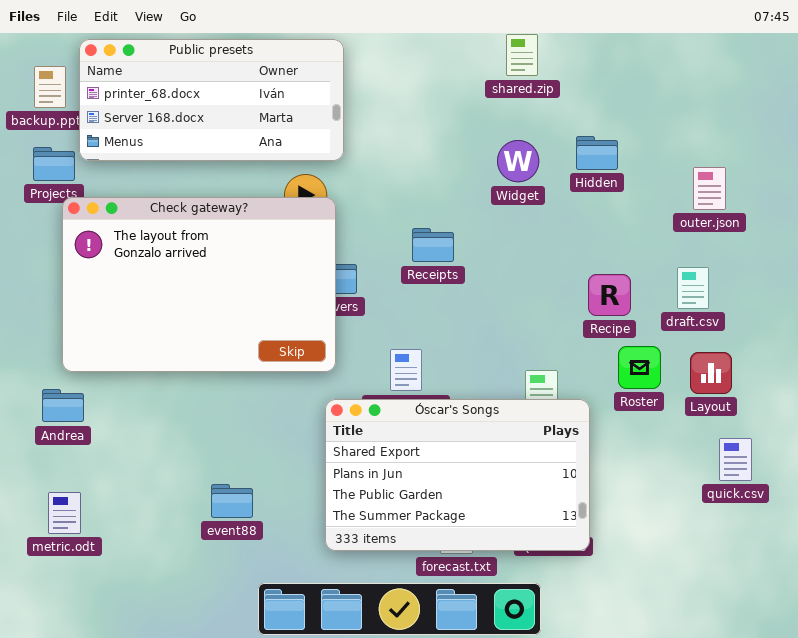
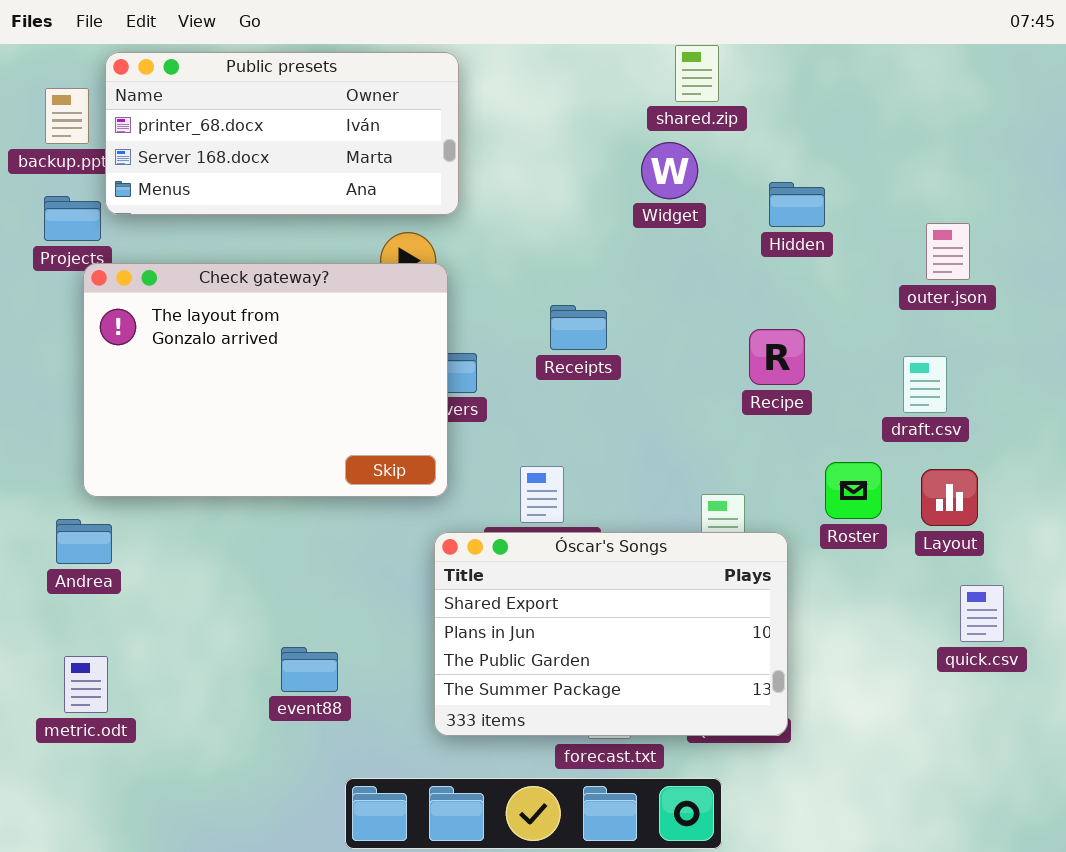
Widget: [497,140,539,182] -> [641,142,698,199], moved
Recipe: [588,274,631,316] -> [749,329,805,385], moved

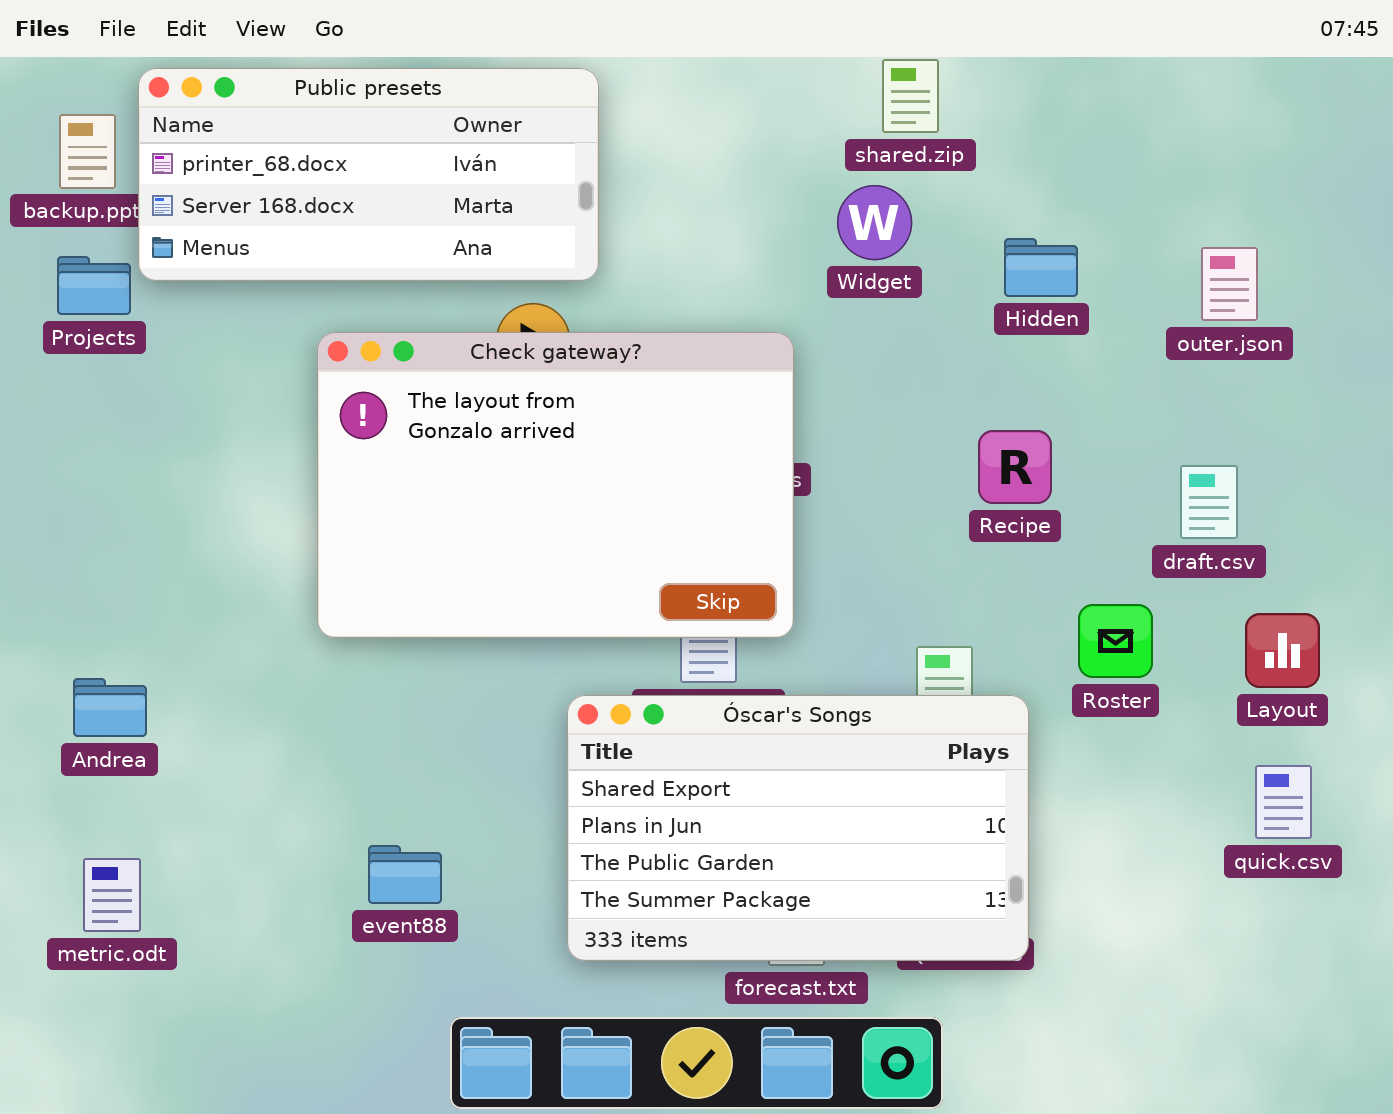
outer.json: [926,223,970,280] -> [1201,247,1258,321], moved
Check gateway?: [83,263,448,497] -> [317,332,794,638], moved
Layout: [921,469,978,526] -> [1245,613,1320,688], moved

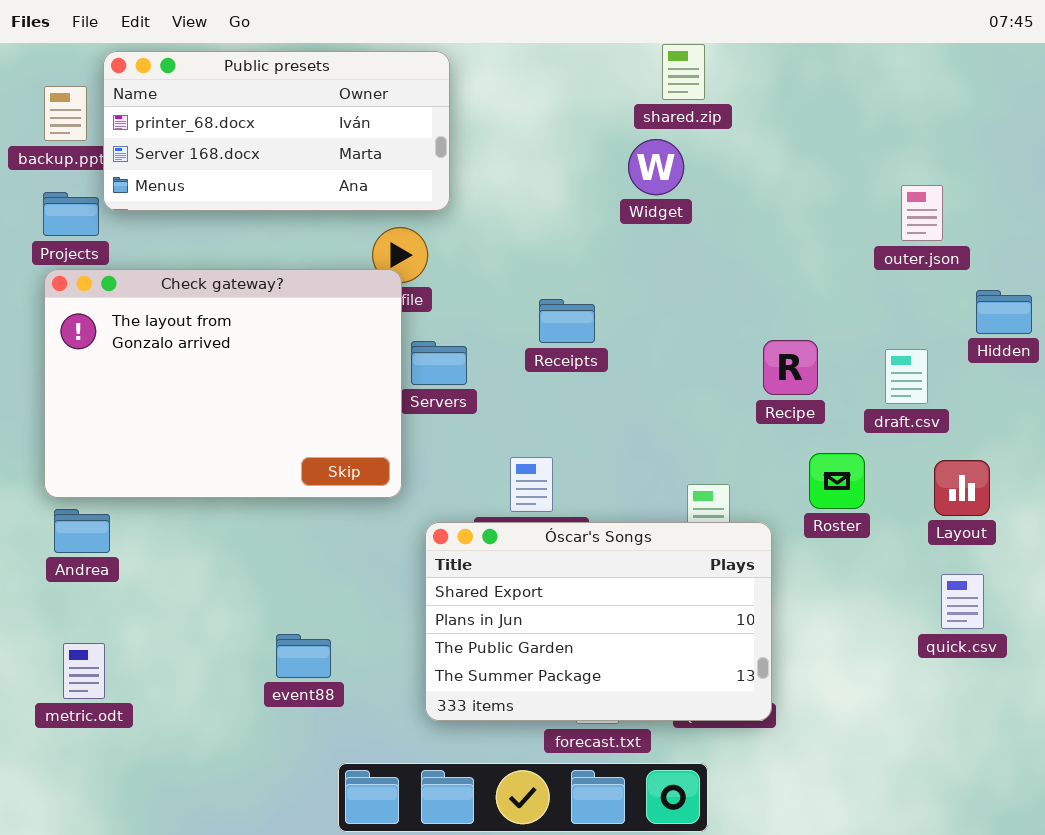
Hidden: [1004,238,1078,297] -> [976,290,1032,334], moved
Check gateway?: [317,332,794,638] -> [44,269,402,498], moved
Recipe: [978,430,1052,504] -> [763,340,818,395], moved

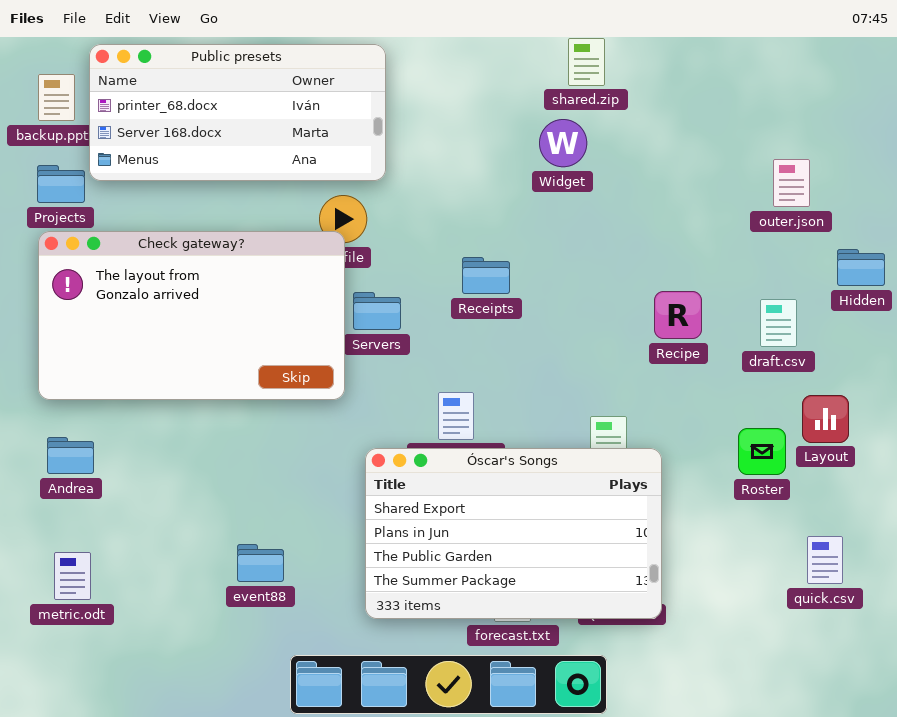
Check gateway?: [44,269,402,498] -> [38,231,345,400], resized
Roster: [809,453,865,509] -> [738,428,786,475], moved
quick.csv: [941,574,984,629] -> [807,536,843,584], moved

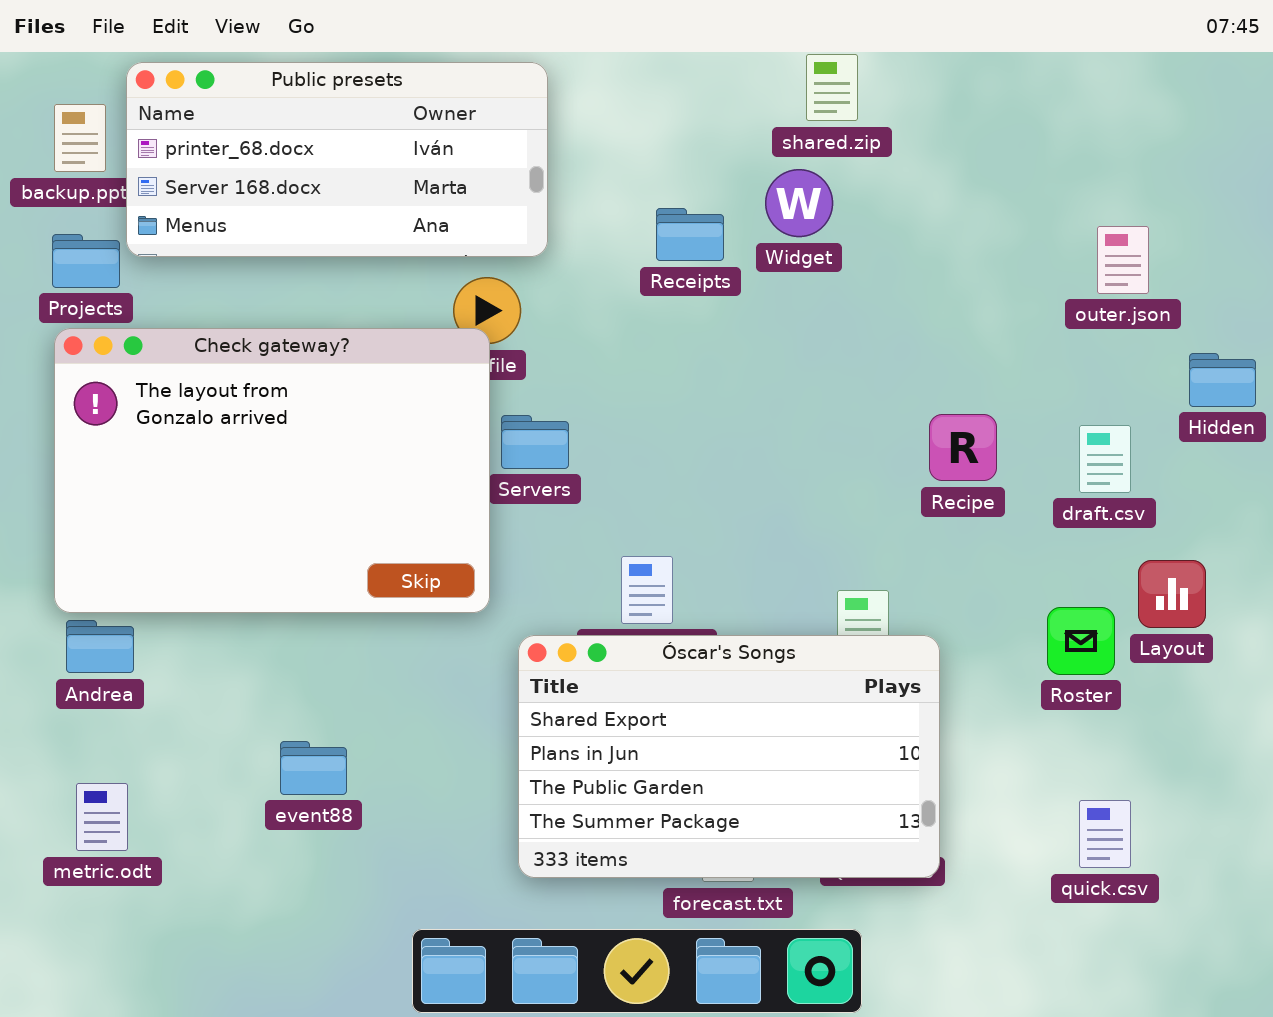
Check gateway?: [38,231,345,400] -> [54,328,490,613], resized
Receipts: [462,257,510,294] -> [656,208,724,261], moved
quick.csv: [807,536,843,584] -> [1079,800,1131,868], moved
event88: [237,544,284,582] -> [280,741,347,795], moved

